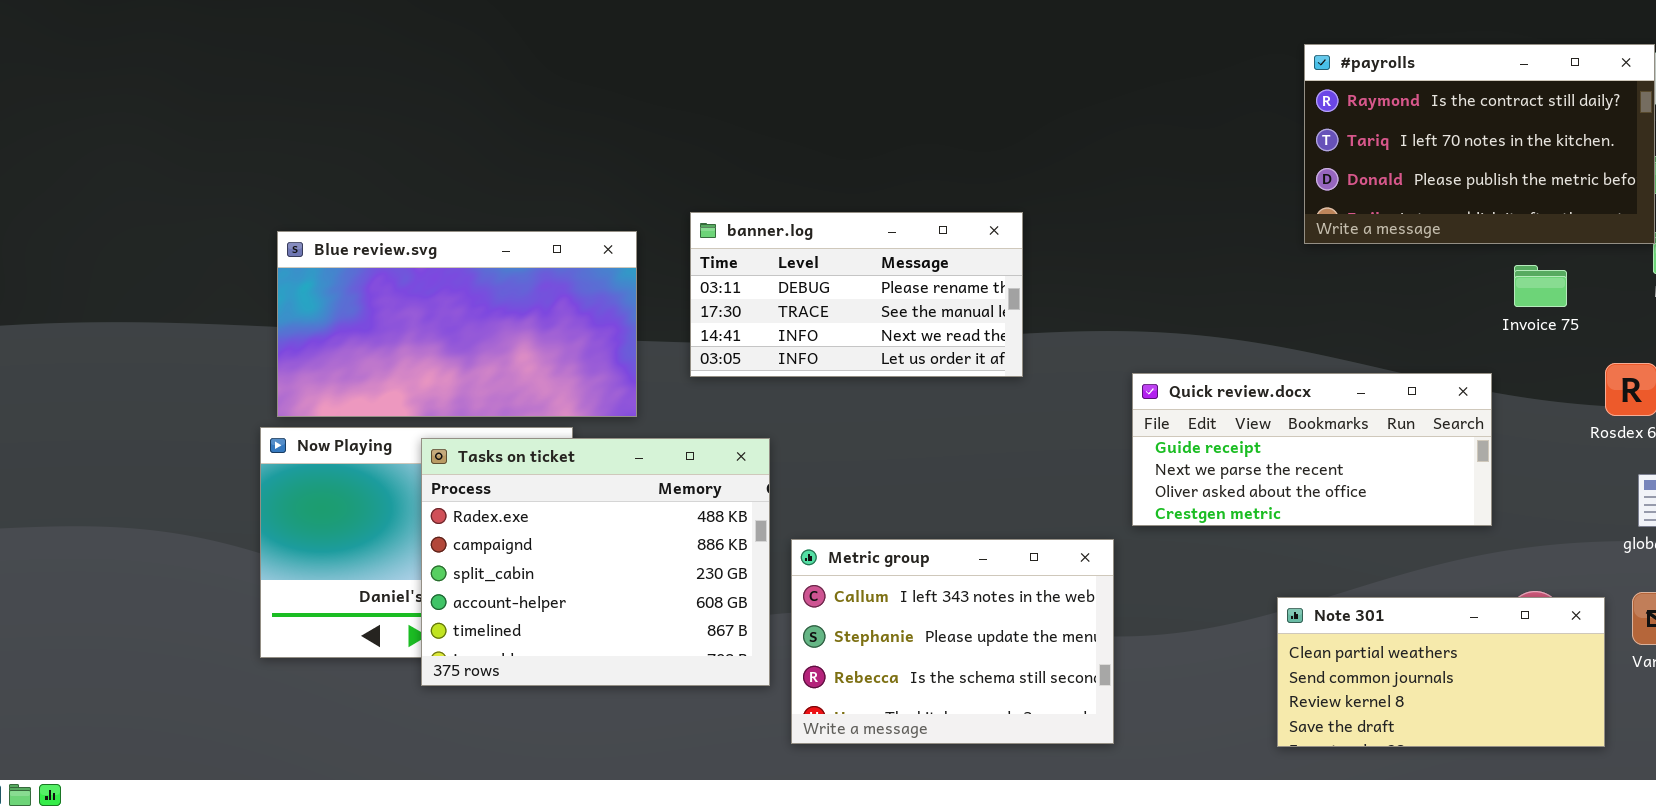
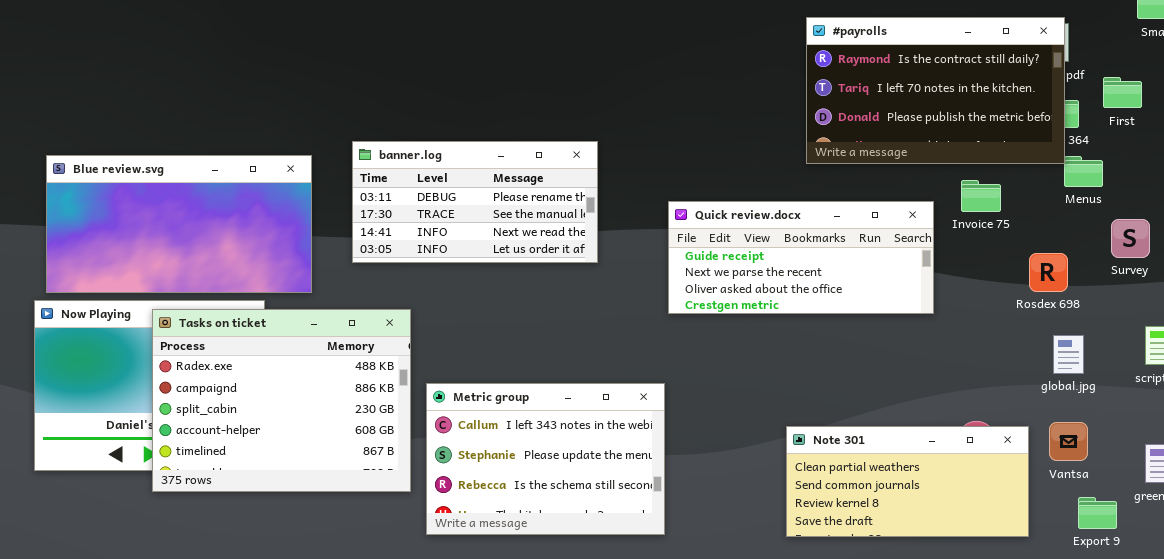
Quick review.docx: [1132,373,1492,526] -> [668,201,934,314], moved

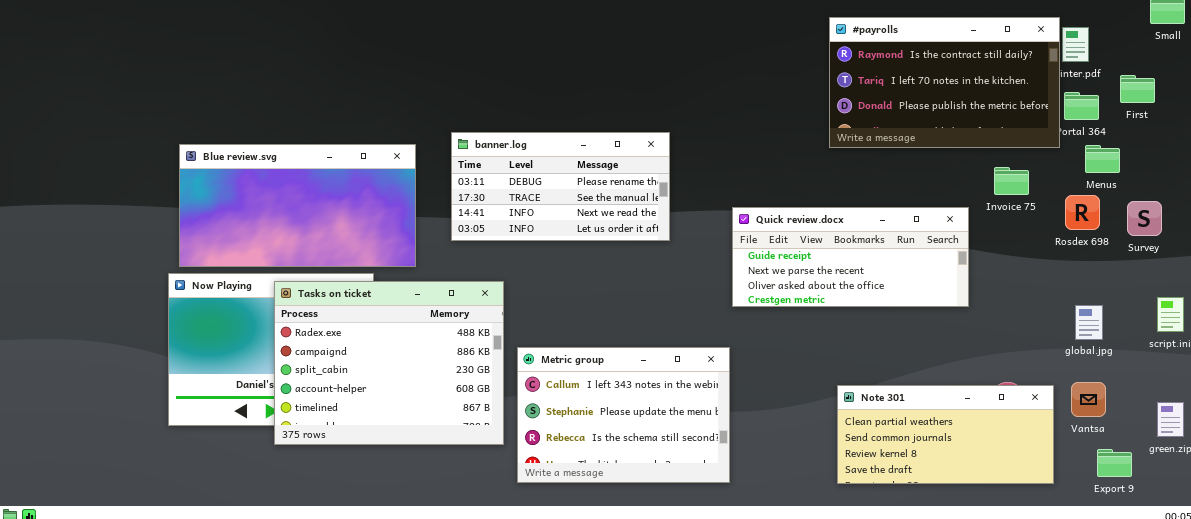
#payrolls: [806,17,1065,164] -> [829,17,1060,148], moved
Quick review.docx: [668,201,934,314] -> [732,207,969,307], moved
Rosdex 698: [1029,253,1068,292] -> [1065,195,1100,230], moved

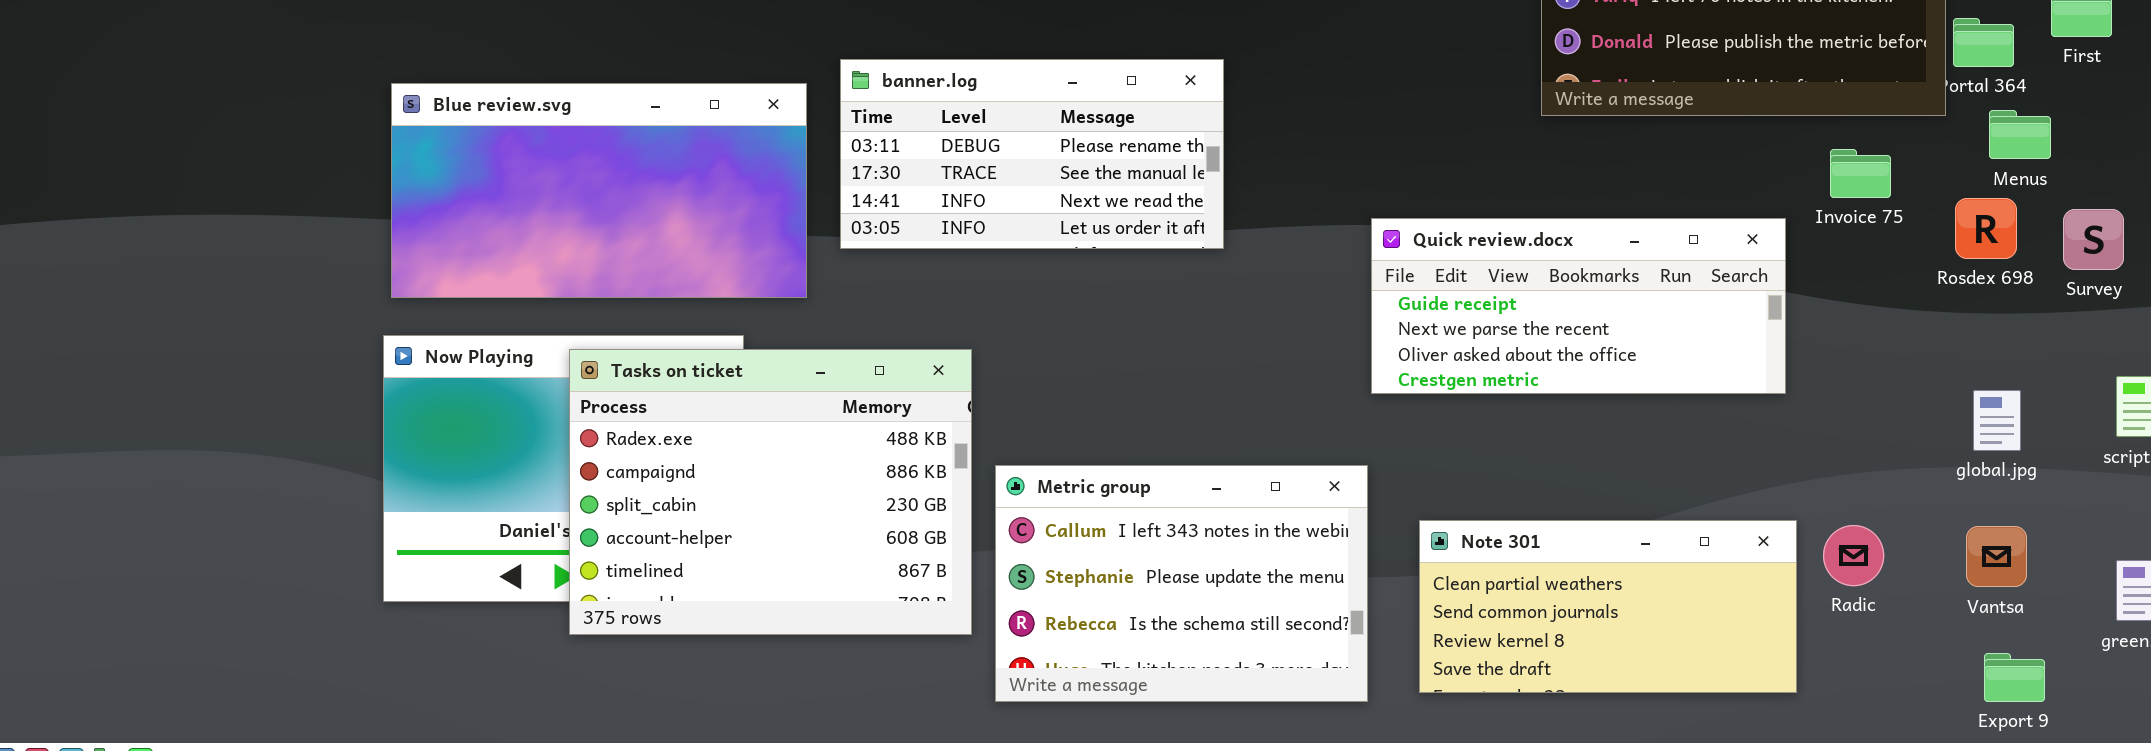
banner.log: [451,132,670,241] -> [840,59,1224,249], moved
Blue review.svg: [179,144,416,267] -> [391,83,807,298], moved
Note 301: [837,385,1054,484] -> [1419,520,1797,693], moved
Export 9: [1097,449,1132,477] -> [1984,653,2045,702], moved

